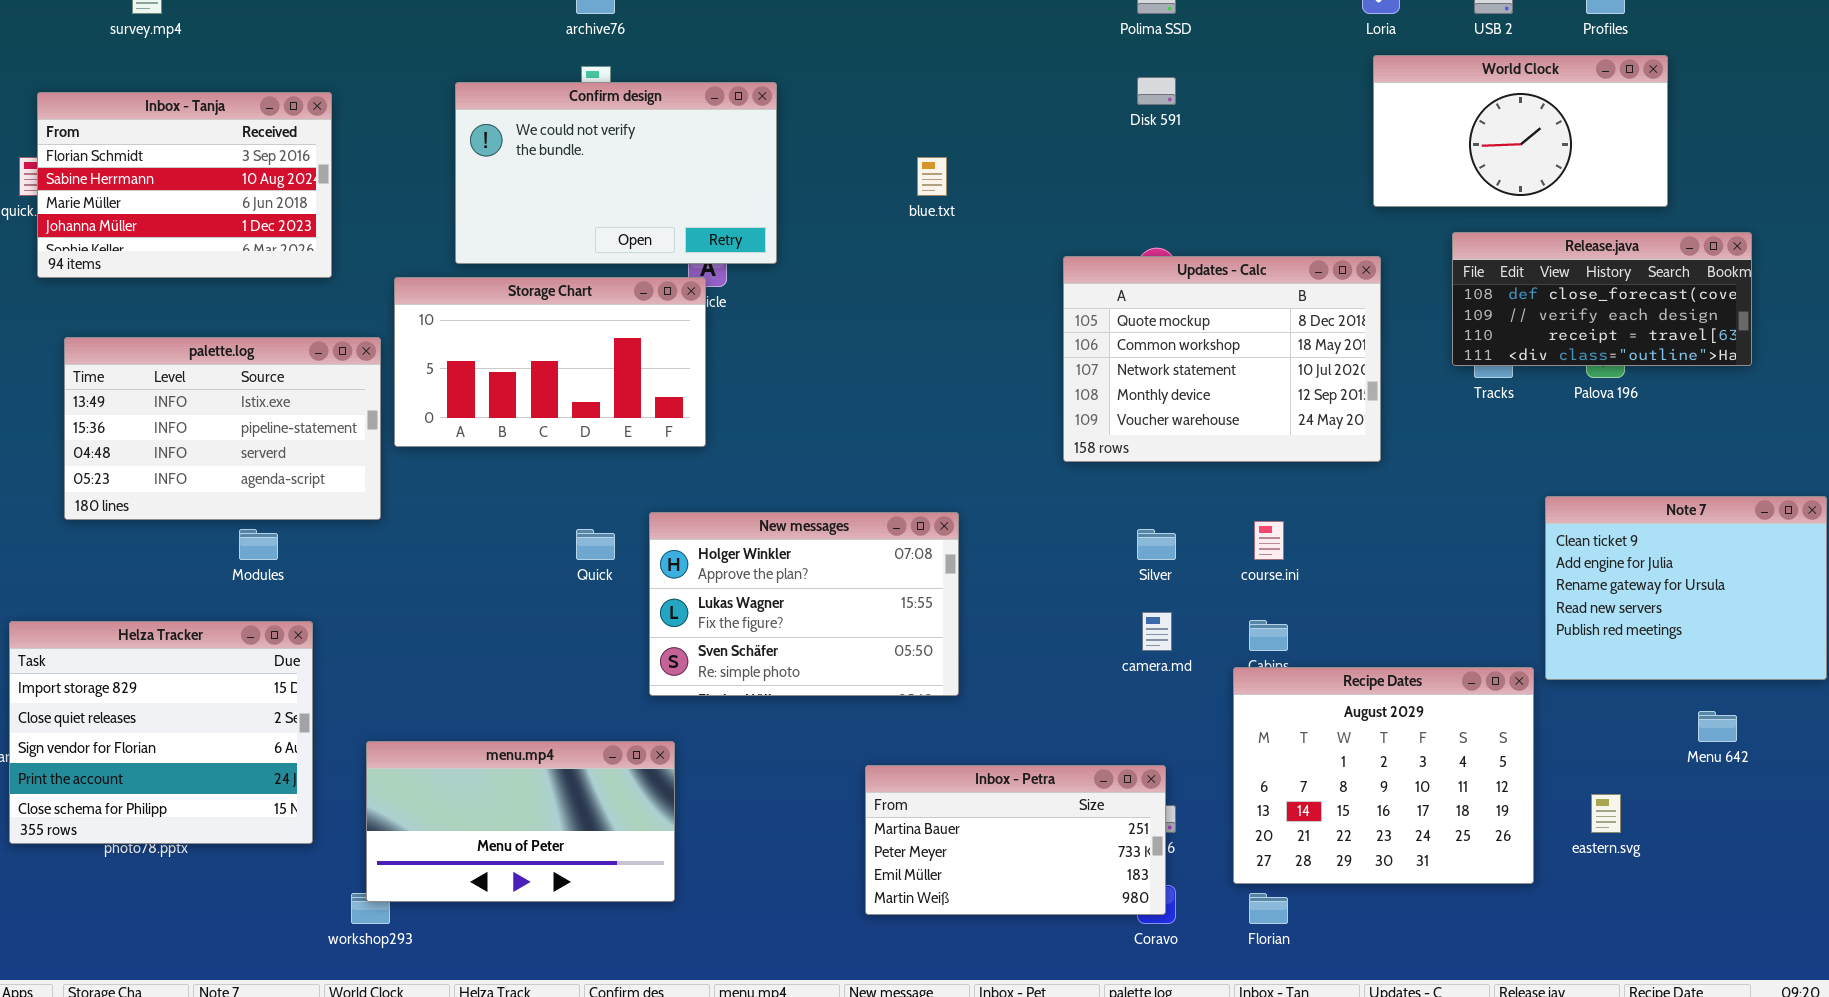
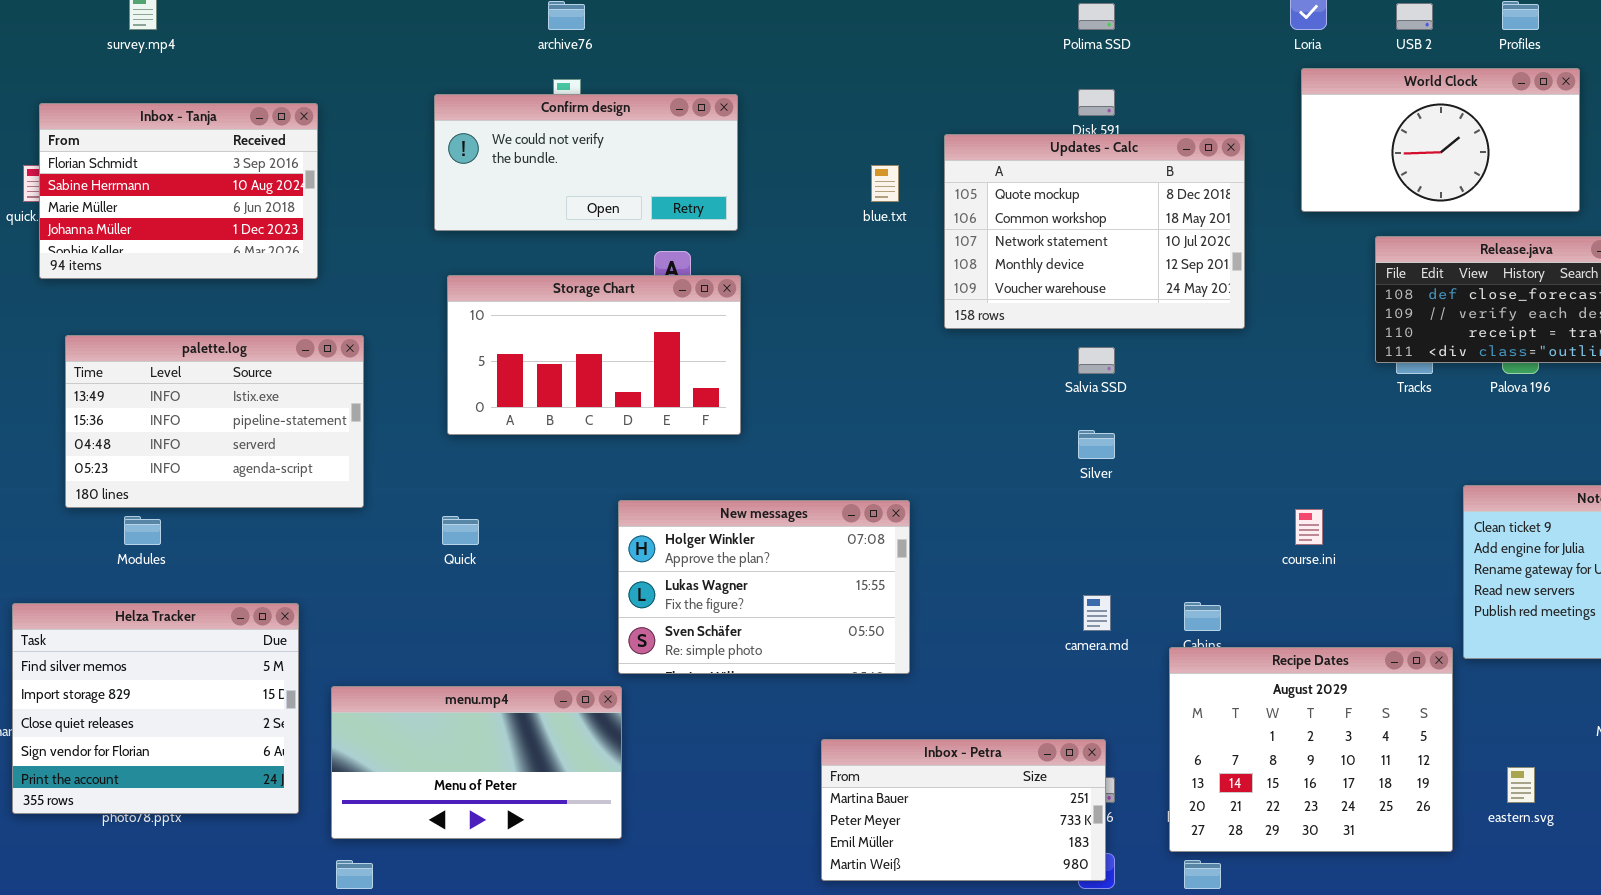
Confirm design: [455,82,777,264] -> [434,94,738,231], resized
Updates - Calc: [1063,256,1381,462] -> [944,134,1245,329], moved
Storage Chart: [394,277,706,447] -> [447,275,741,435], moved
course.ini: [1254,521,1284,560] -> [1295,509,1323,545], moved
Modules: [239,529,278,560] -> [124,516,161,545], moved
Quick: [576,529,615,560] -> [442,516,479,545], moved
Silver: [1137,529,1176,560] -> [1078,430,1115,459], moved
Helza Tracker: [9,621,313,844] -> [12,603,299,814], scrolled up 1 row
menu.mp4: [366,741,675,902] -> [331,686,622,839], moved

